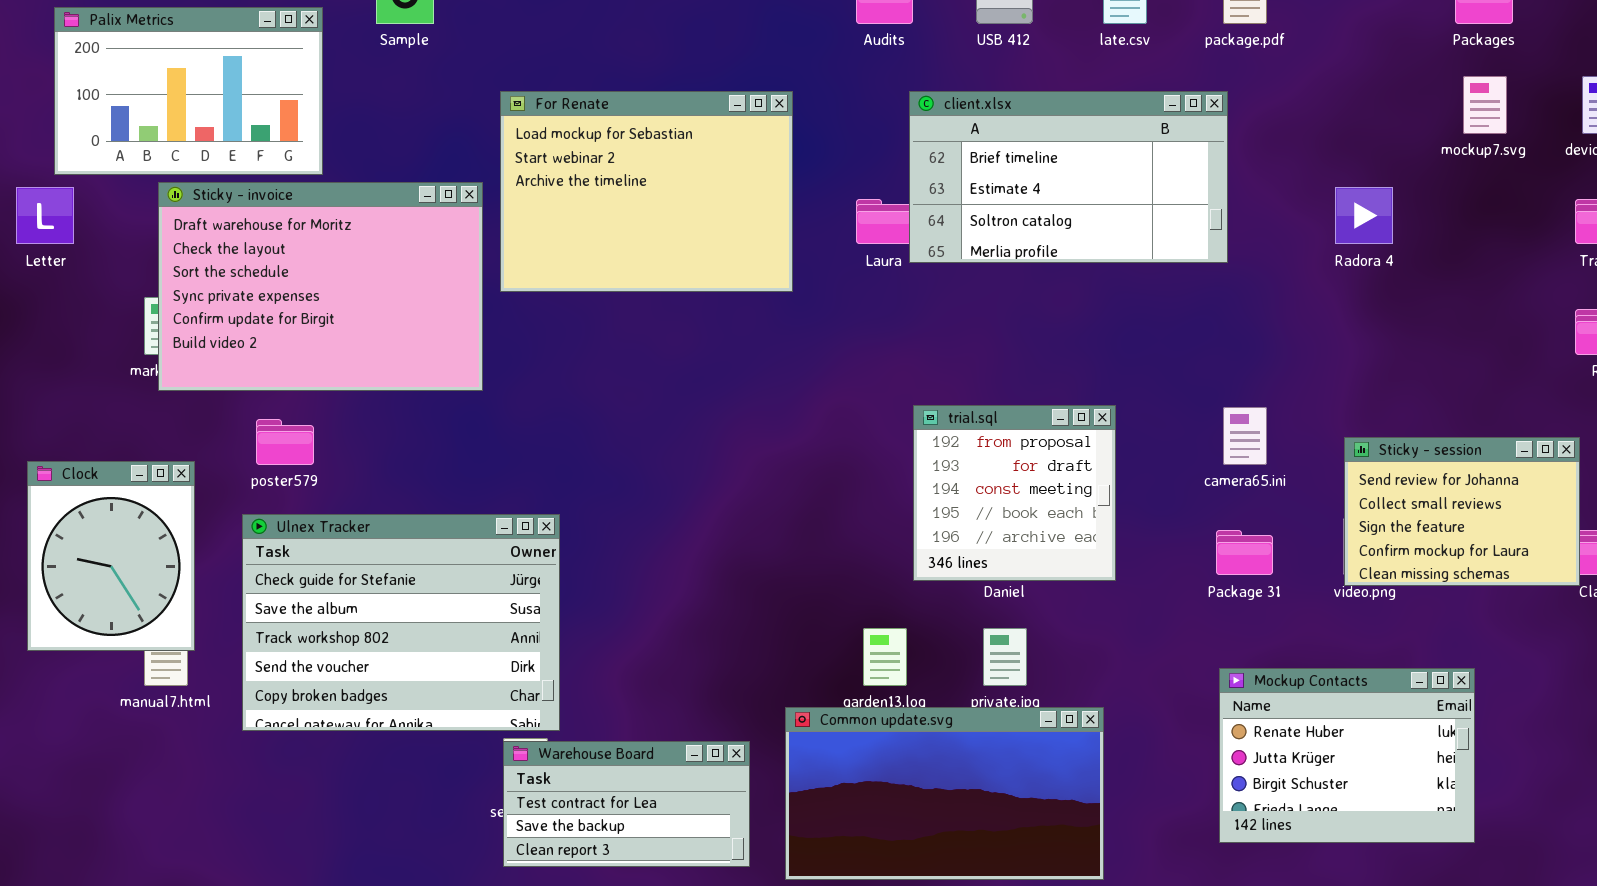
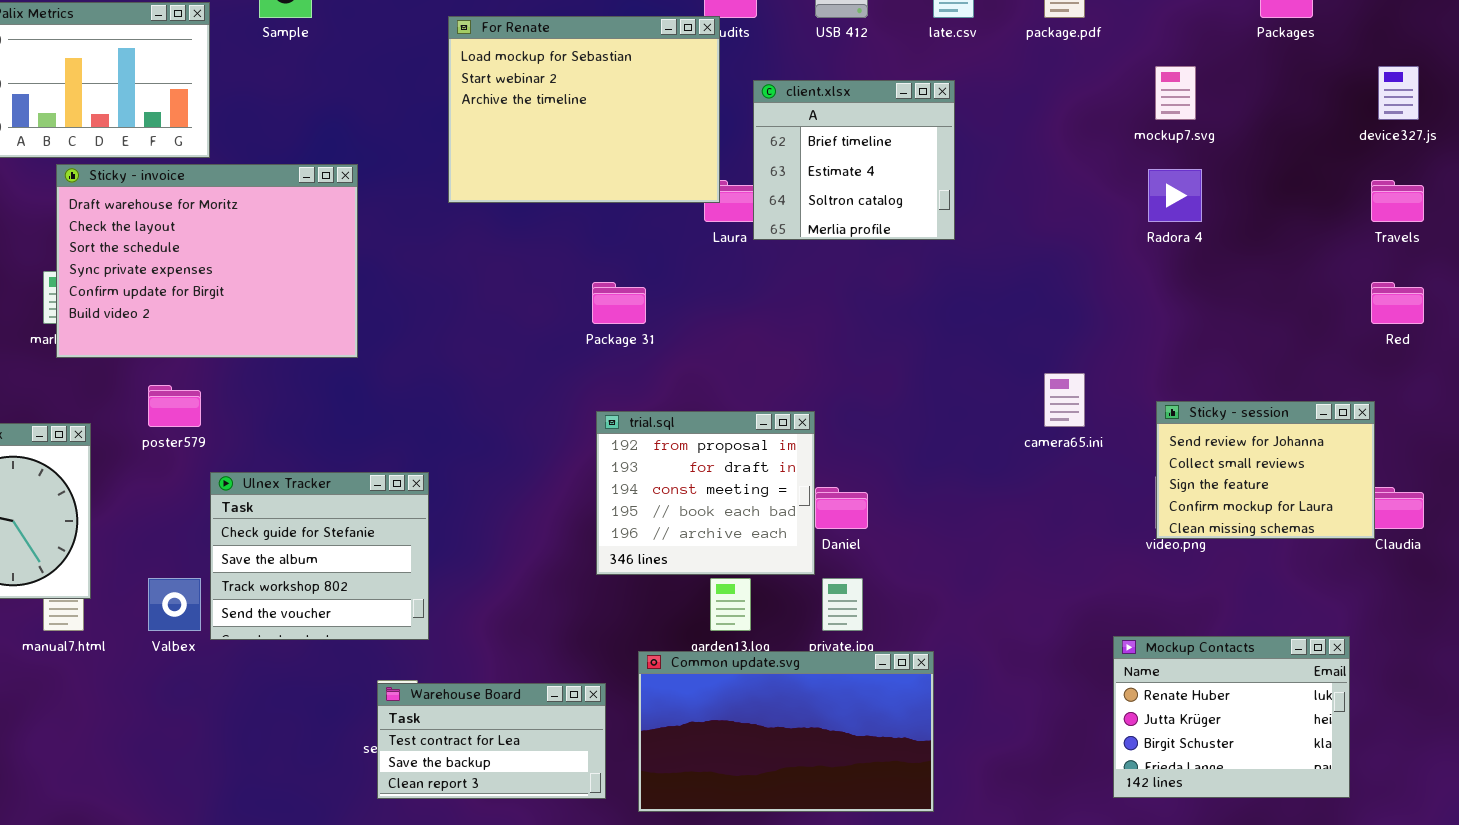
mockup7.svg: [1463,76,1507,134] -> [1155,66,1196,120], moved
For Renate: [500,91,793,292] -> [448,16,720,203], moved
client.xlsx: [909,91,1228,263] -> [753,80,955,240], resized
trial.sql: [913,405,1116,581] -> [596,411,815,575], moved, resized
Ulnex Tracker: [242,514,560,731] -> [210,472,429,640], resized
Package 31: [1216,530,1273,575] -> [592,282,646,324], moved
Mockup Contacts: [1219,668,1475,843] -> [1113,636,1350,798], moved

